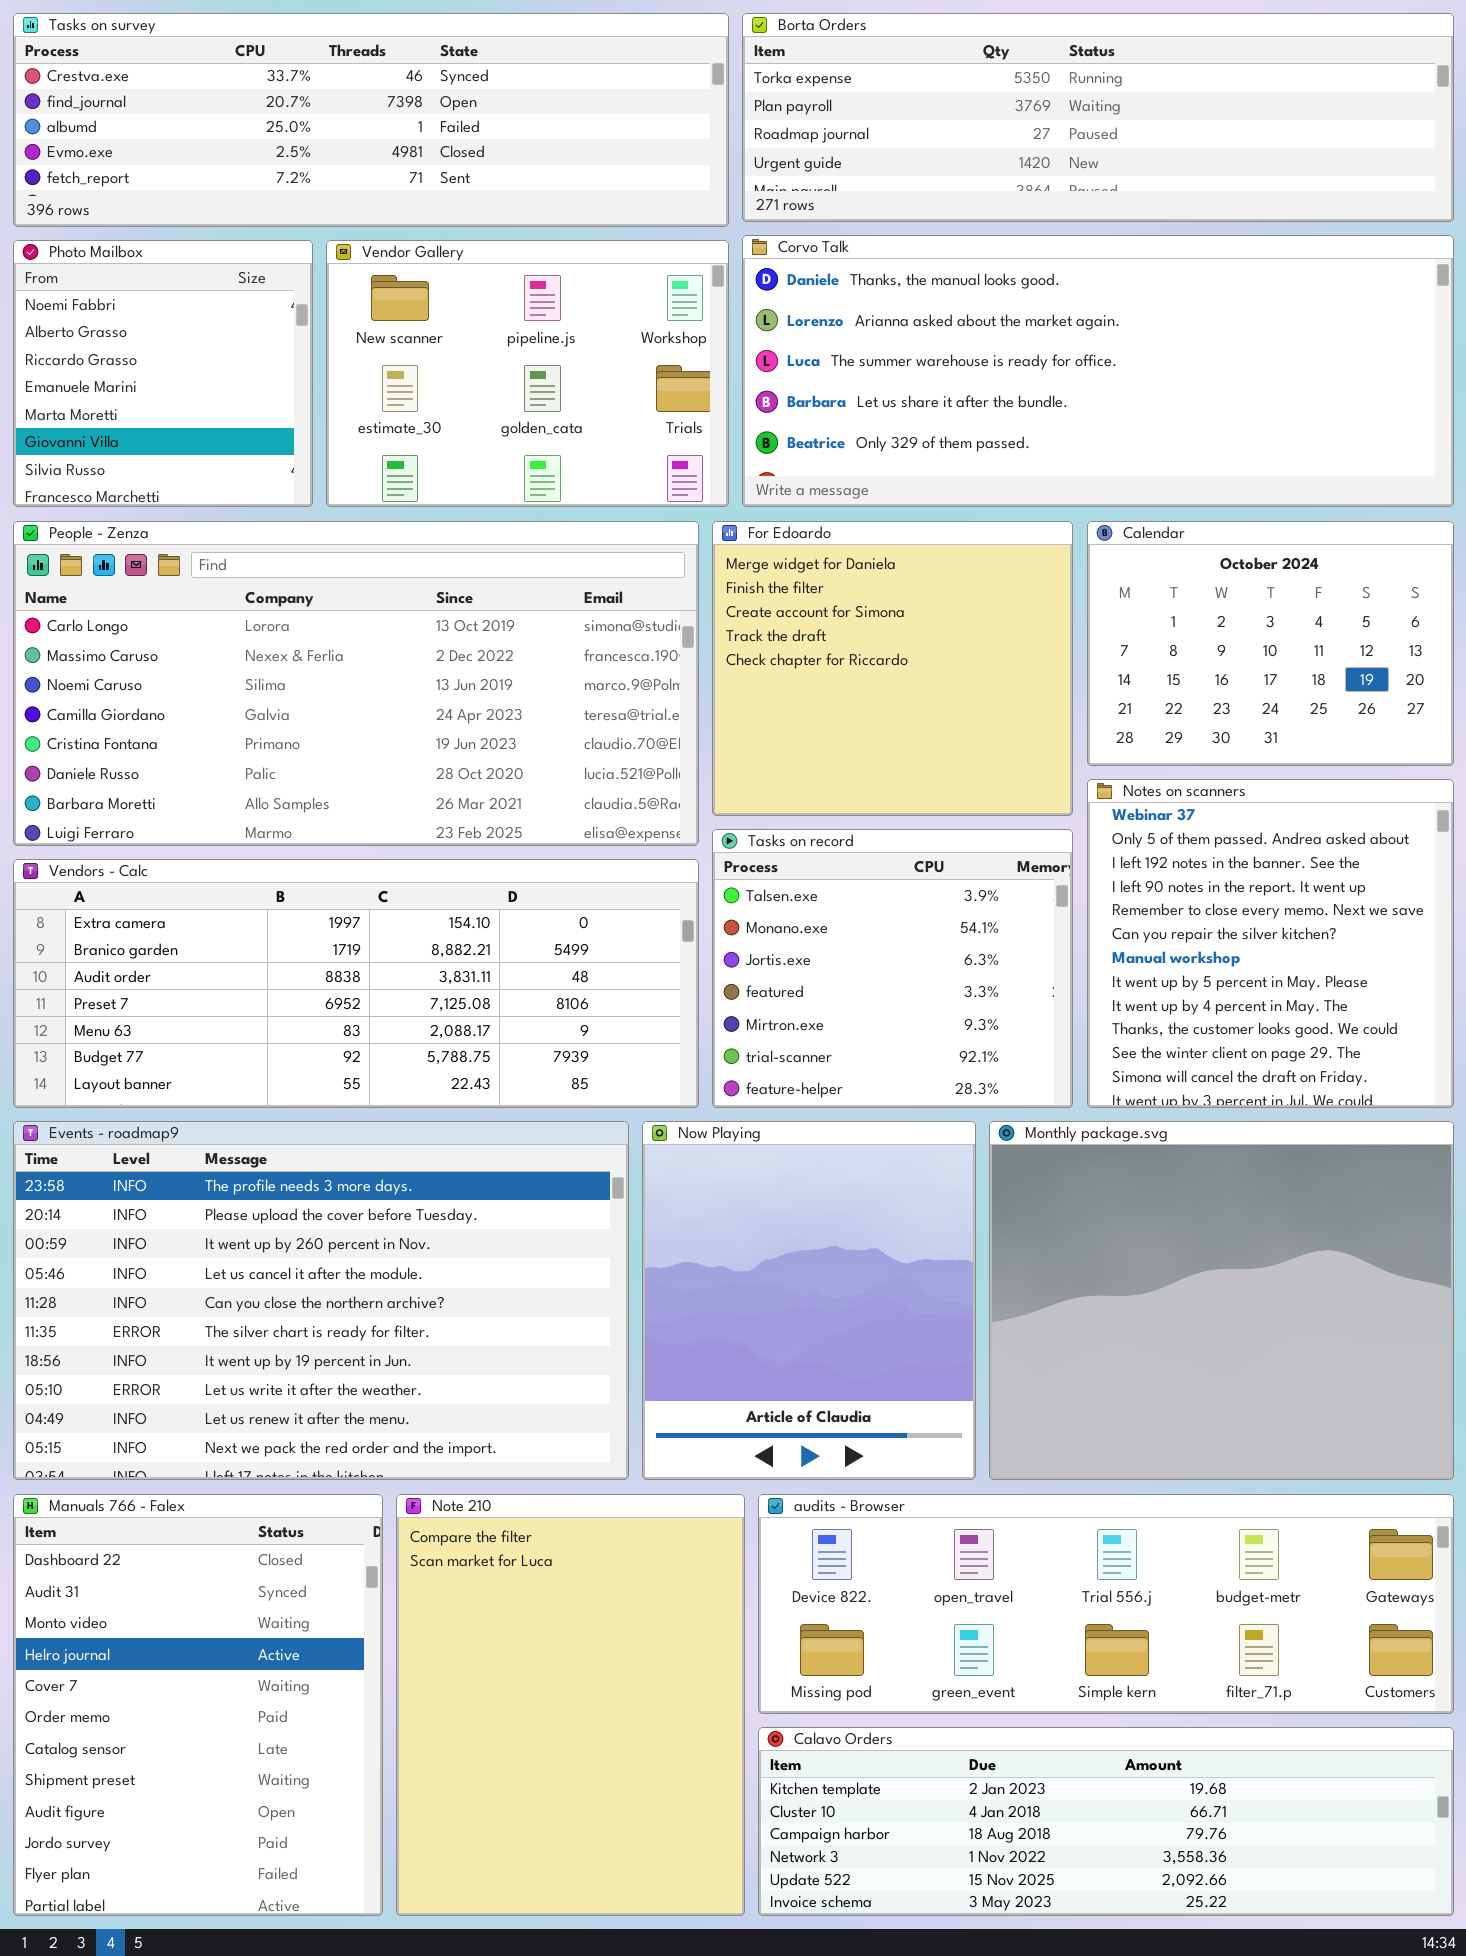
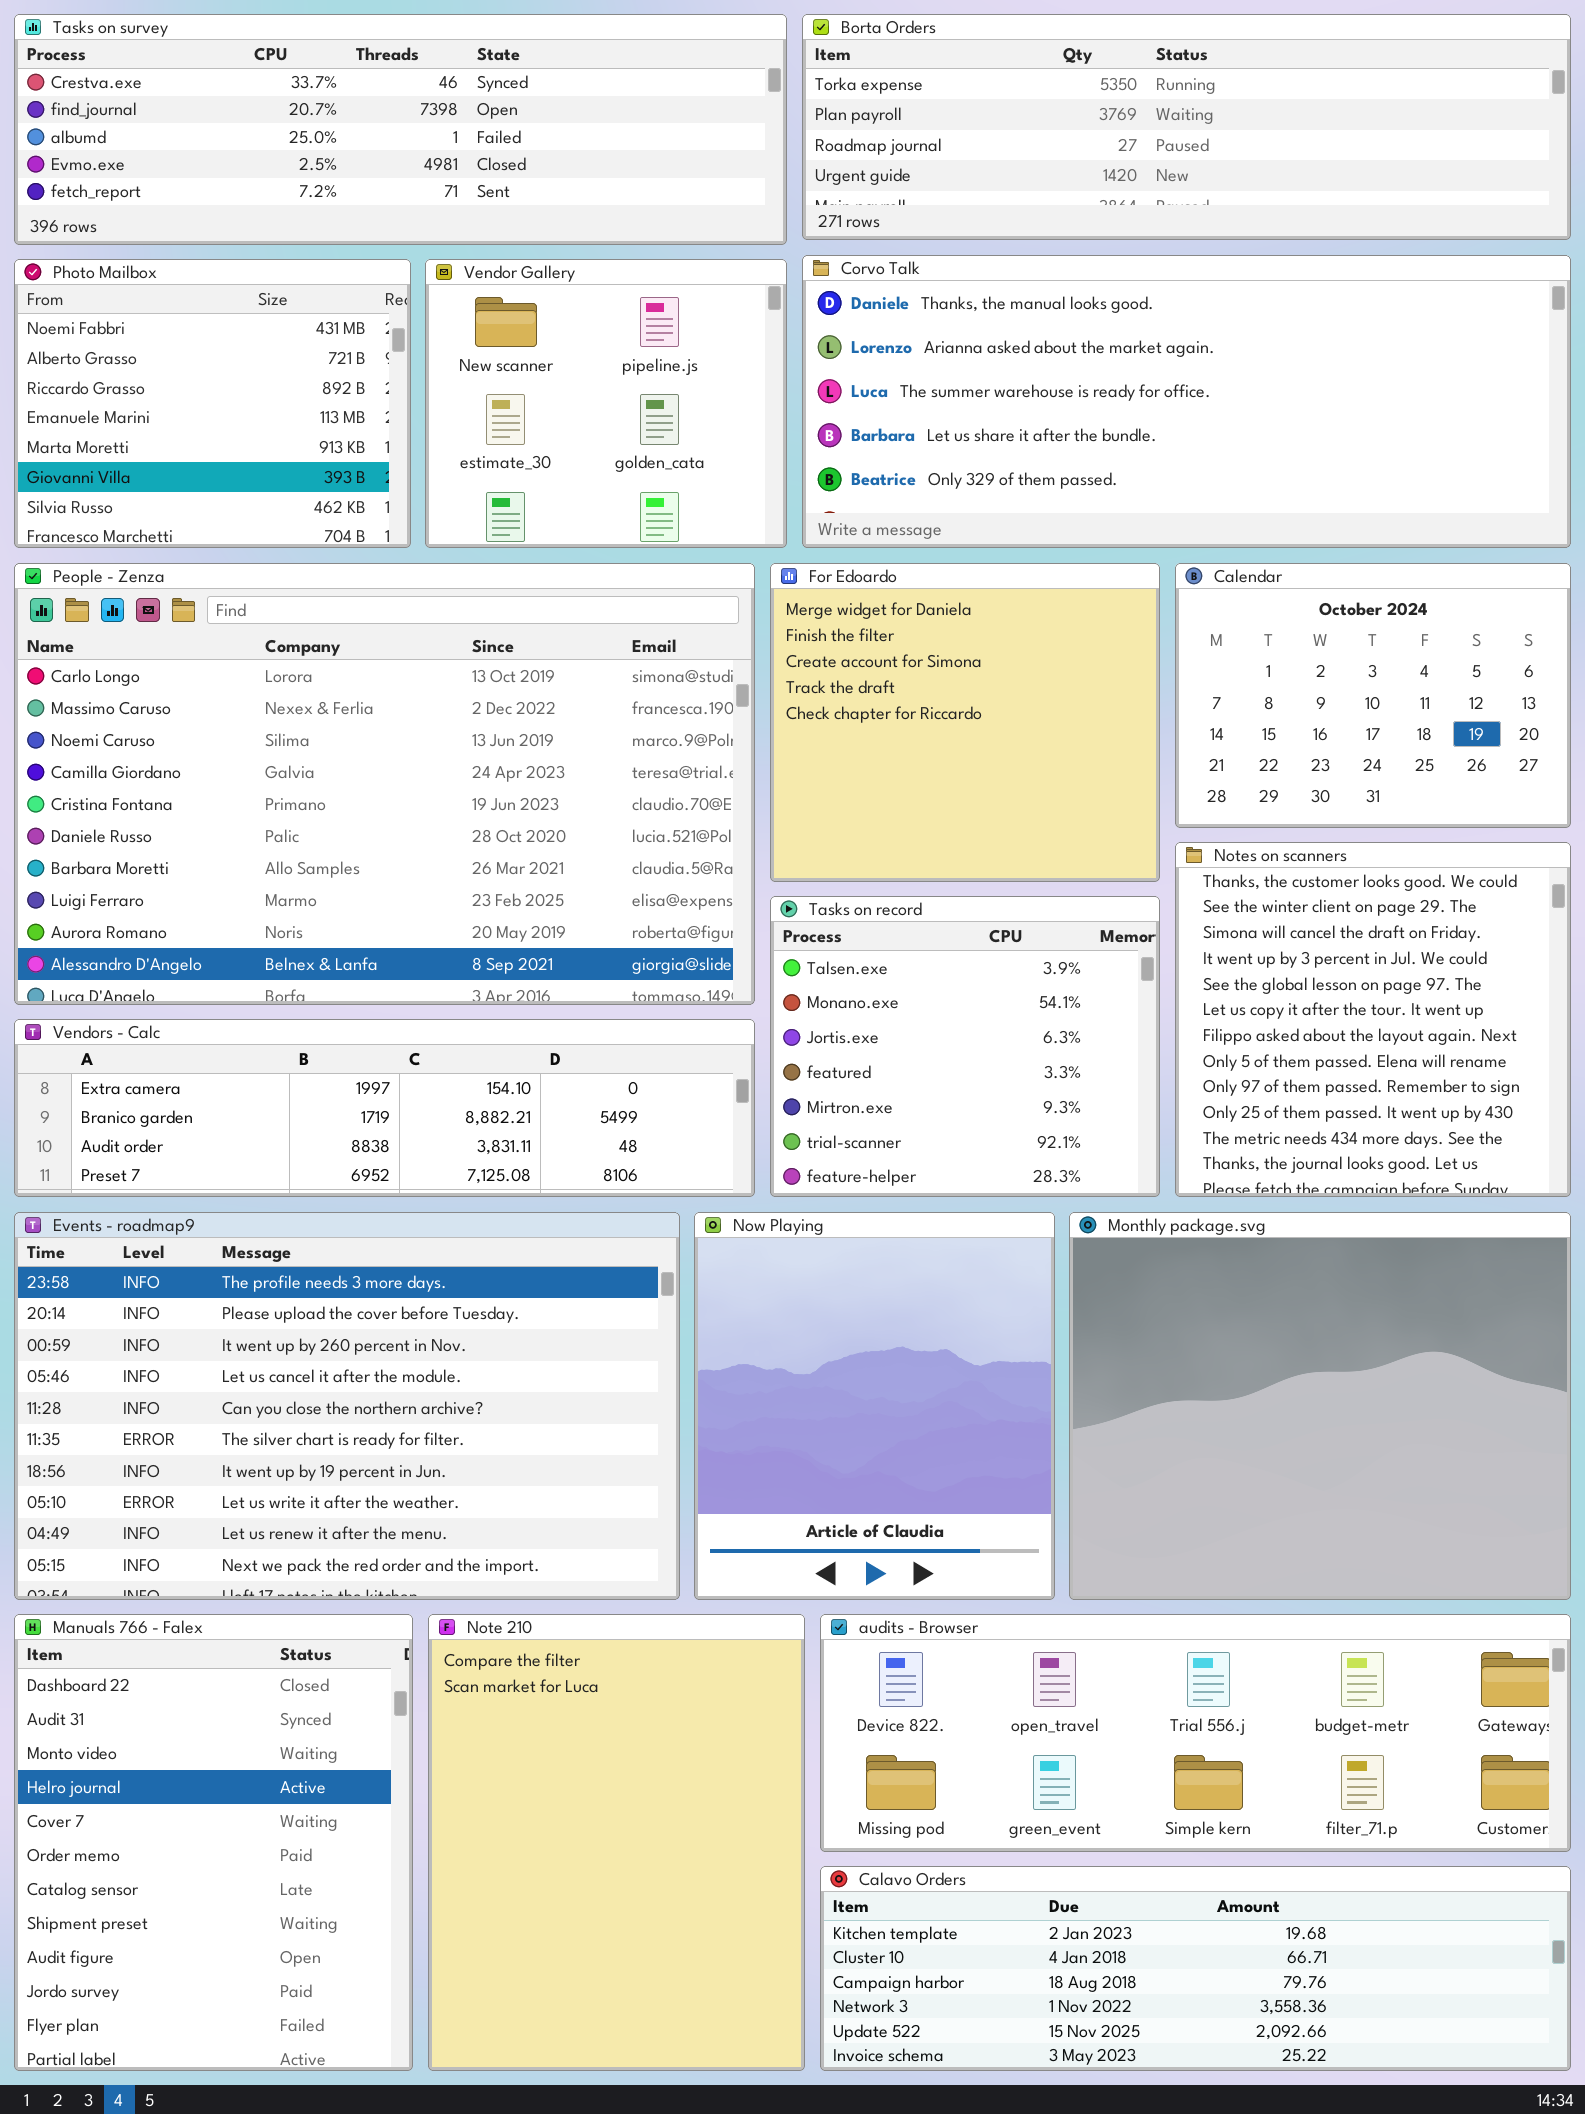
Photo Mailbox: [13,240,313,507] -> [14,259,411,548], resized
Vendor Gallery: [326,240,729,507] -> [425,259,787,548], resized
People - Zenza: [13,521,699,846] -> [14,563,755,1005], resized
Notes on scanners: [1087,779,1454,1108] -> [1175,842,1571,1197], scrolled down 9 rows
Vendors - Calc: [13,859,699,1108] -> [14,1019,755,1197], resized

